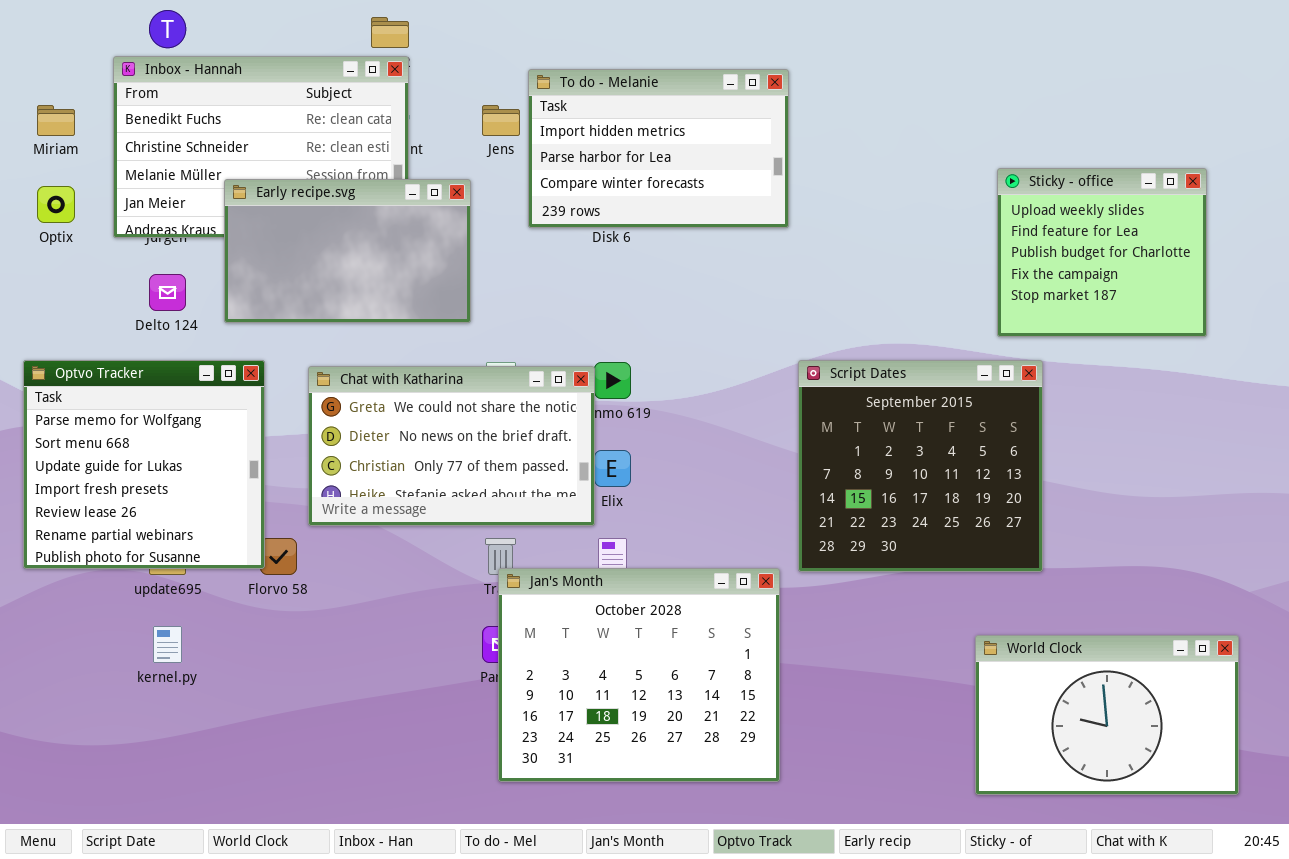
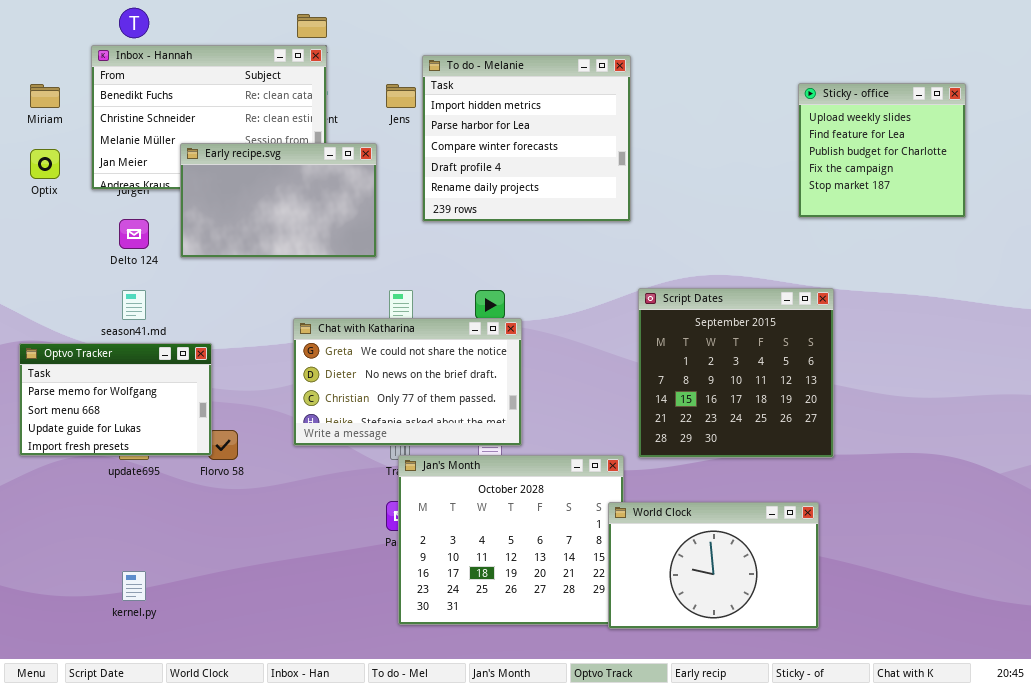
To do - Melanie: [528,69,789,228] -> [422,55,631,222], resized
Sticky - office: [997,168,1207,337] -> [798,83,966,218], moved
Optvo Tracker: [23,360,265,569] -> [19,343,212,456], resized
Chat with Katharina: [308,366,595,526] -> [293,318,522,446], moved
kernel.py: [153,626,182,663] -> [122,571,146,601], moved
World Clock: [975,635,1239,795] -> [608,502,819,629], moved

